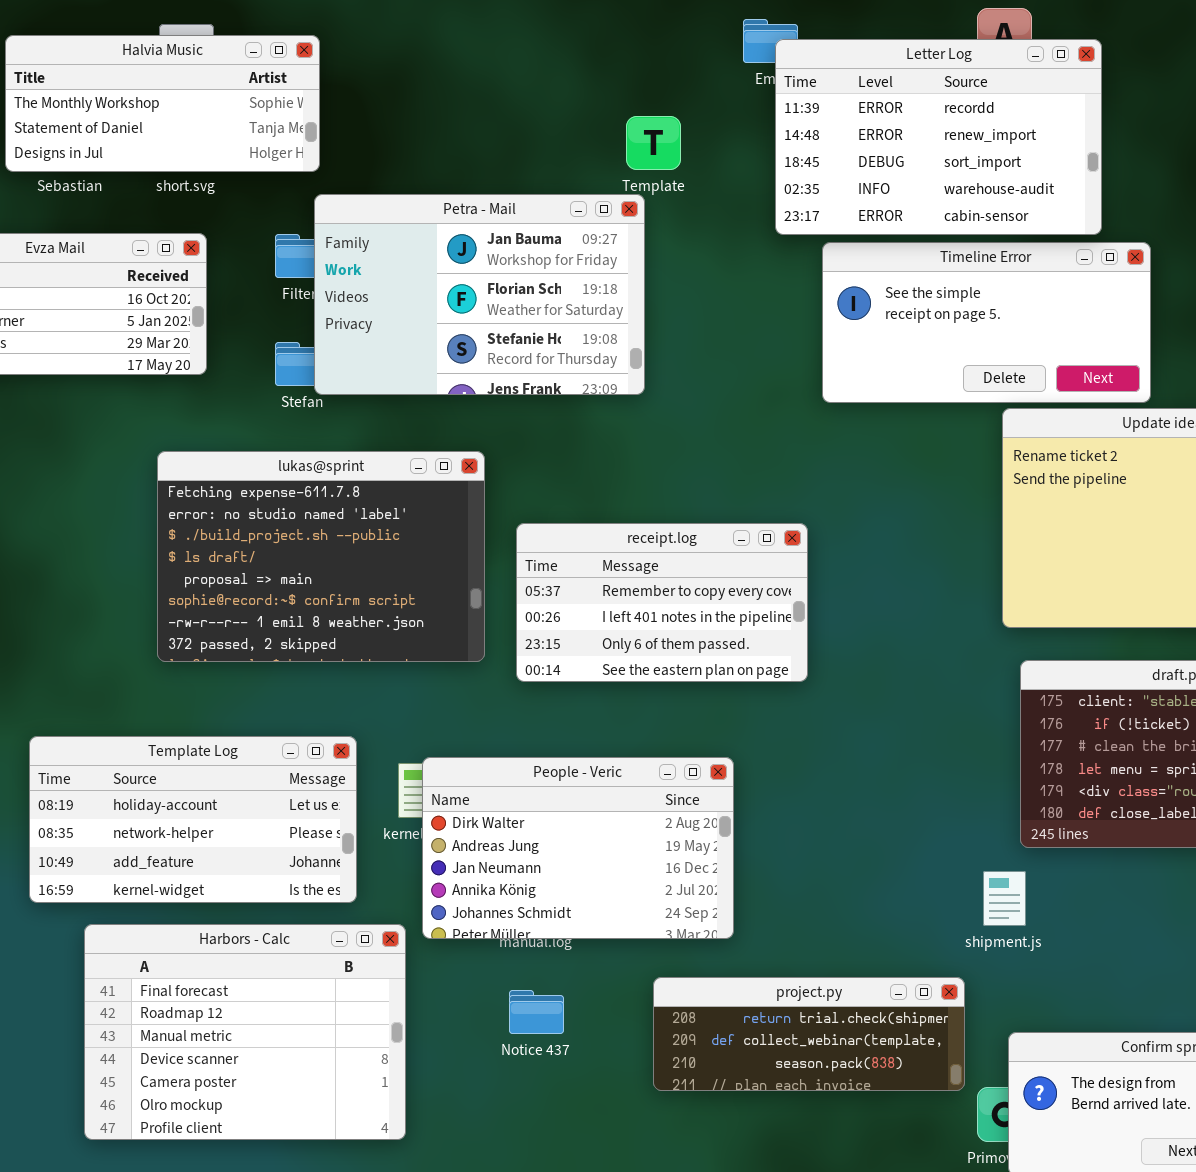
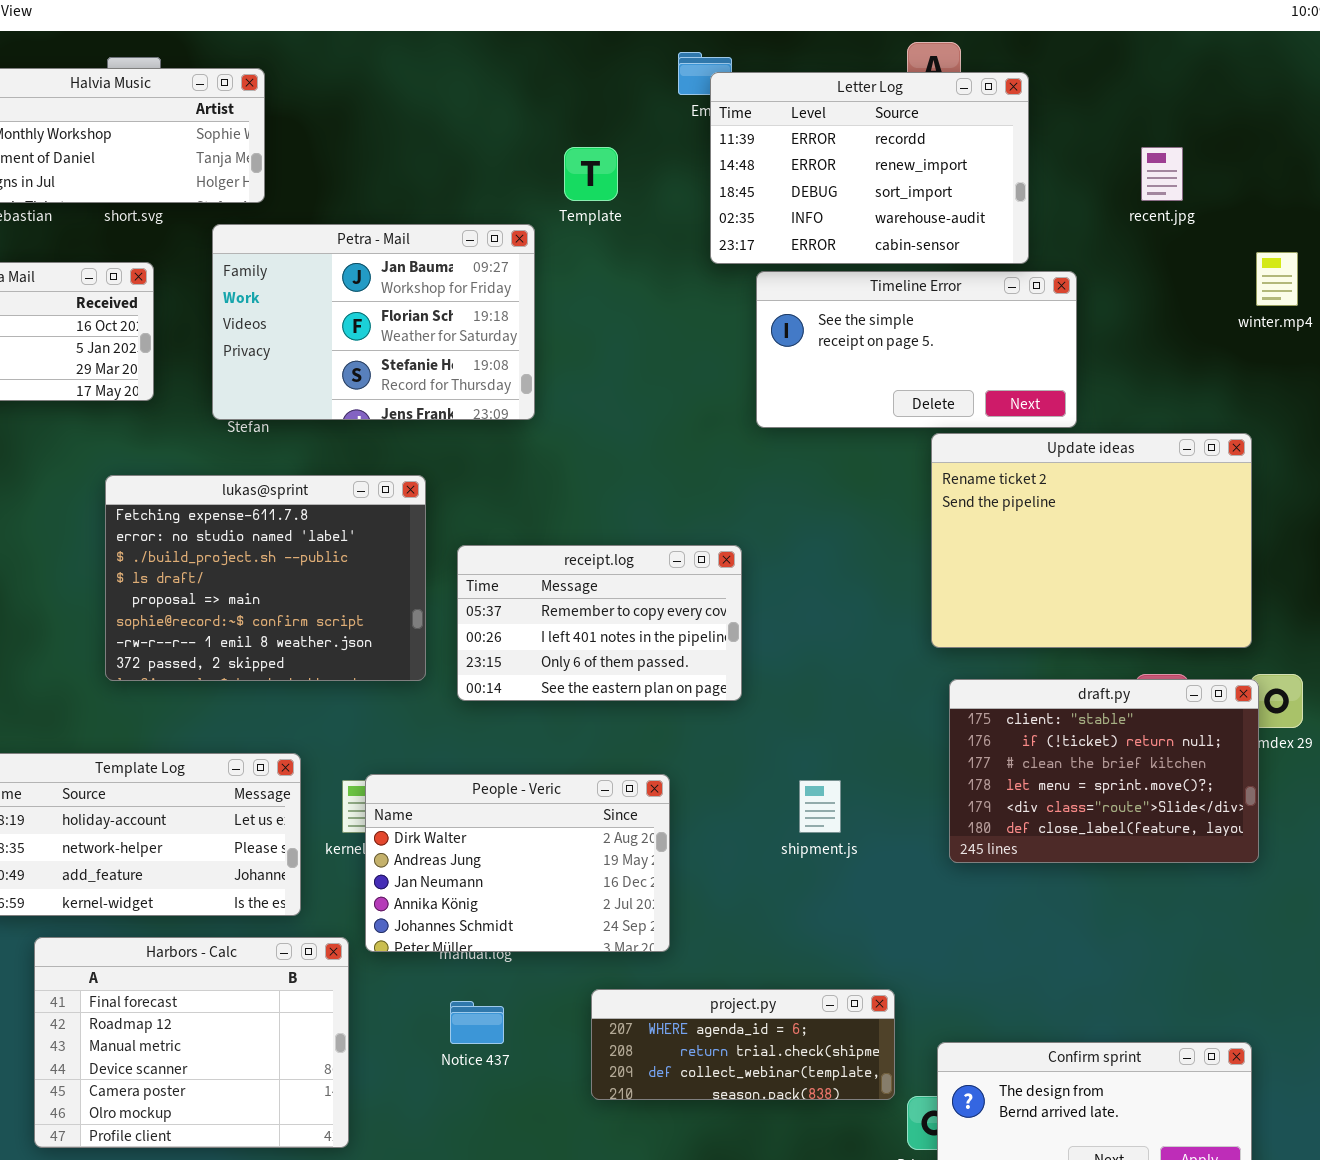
Petra - Mail: [314,194,645,395] -> [212,224,535,420], moved
shipment.js: [983,871,1026,926] -> [799,780,841,833], moved
project.py: [653,977,965,1091] -> [591,989,895,1100], scrolled up 1 row

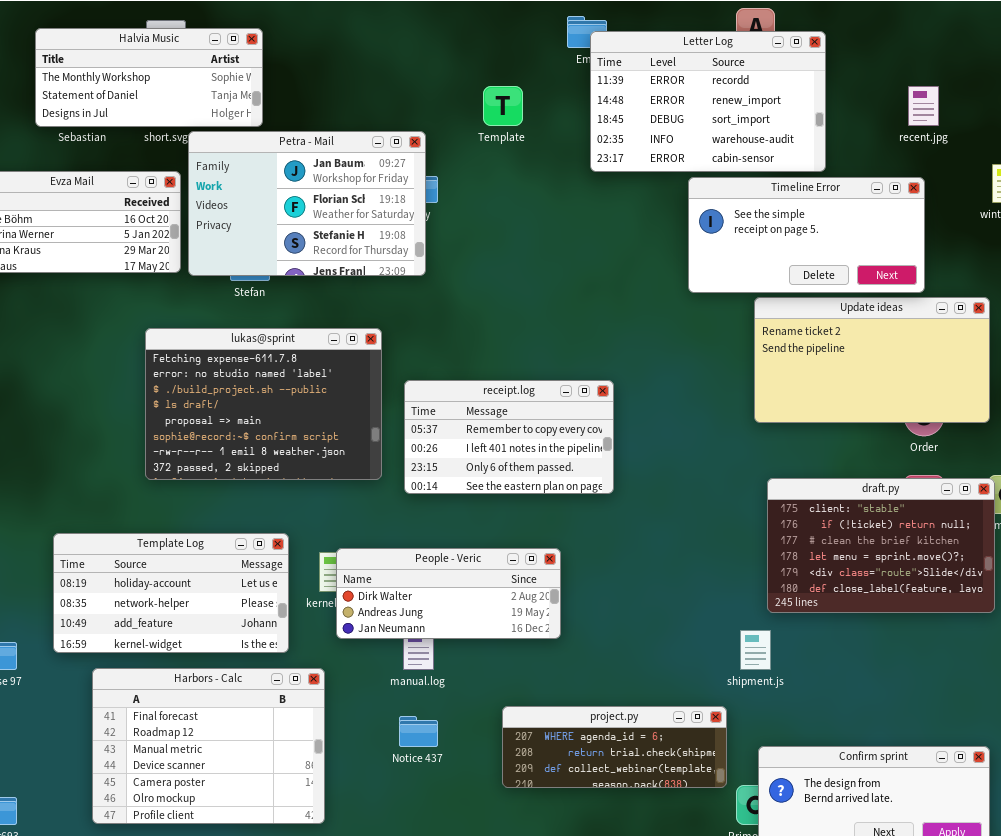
Petra - Mail: [212,224,535,420] -> [188,131,426,276], moved
Timeline Error: [756,271,1077,428] -> [688,177,925,293], moved
Update ideas: [931,433,1252,648] -> [754,297,990,423], resized
People - Veric: [365,774,670,952] -> [336,548,561,639], resized
shipment.js: [799,780,841,833] -> [740,630,771,670], moved

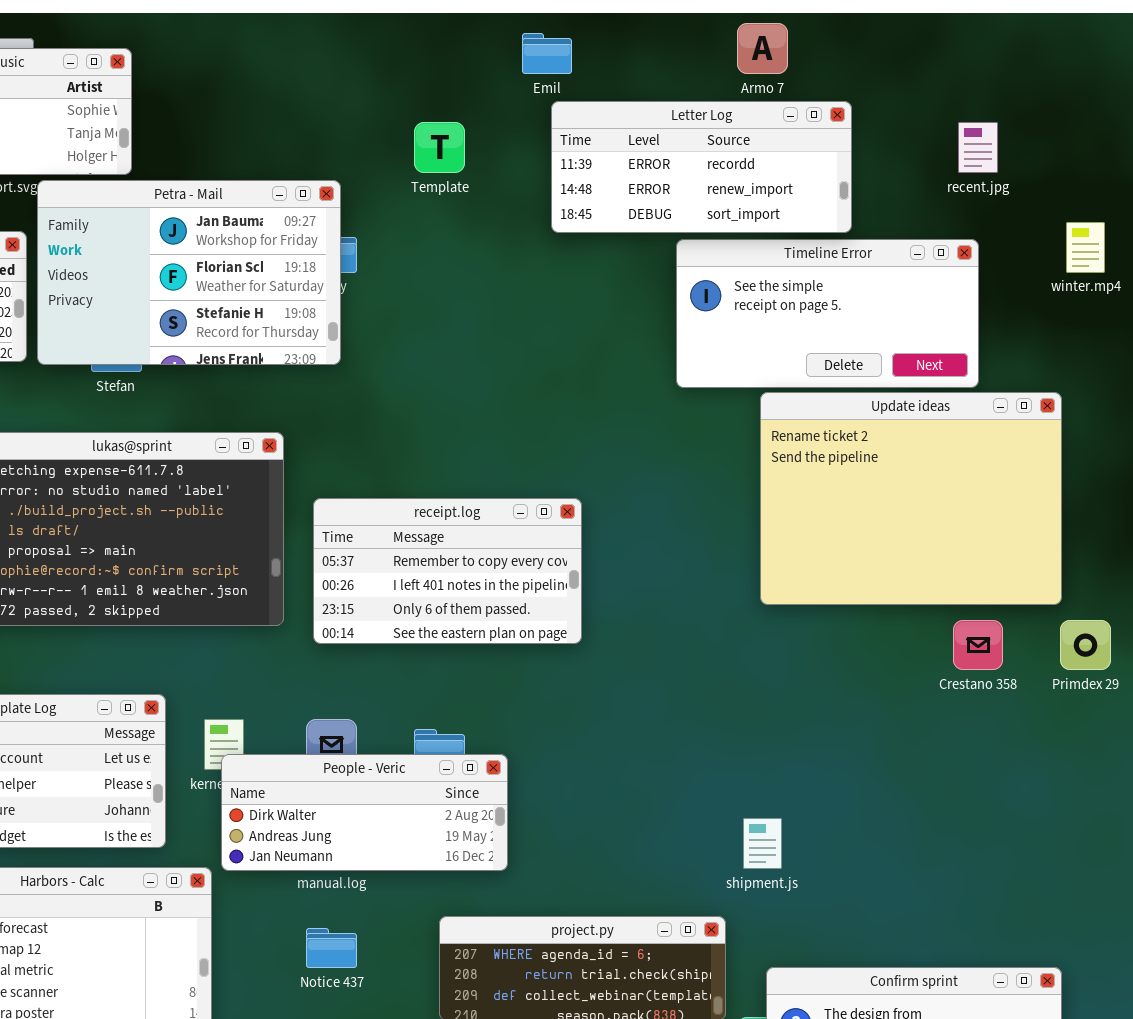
Letter Log: [590,31,826,172] -> [551,101,852,233], resized
Update ideas: [754,297,990,423] -> [760,392,1062,605], resized
draft.py: [767,478,995,613] -> none, closed
People - Veric: [336,548,561,639] -> [221,754,508,871], moved

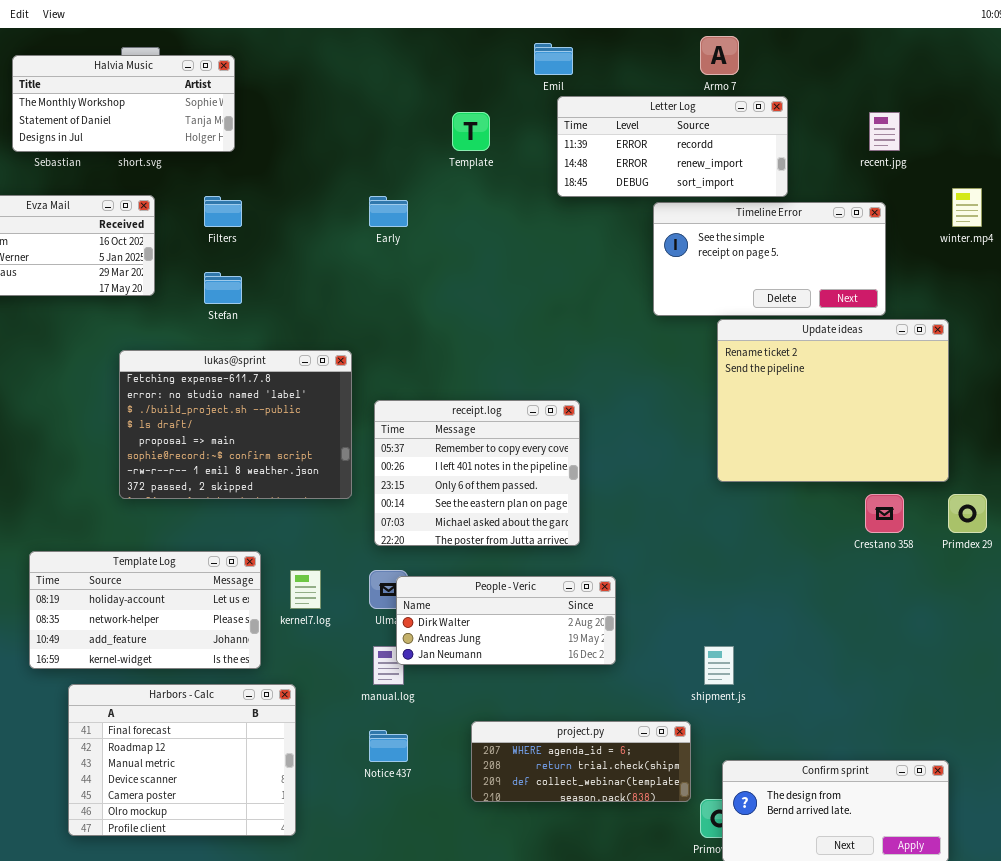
Petra - Mail: [37,180,341,365] -> none, closed
receipt.log: [313,498,582,644] -> [374,400,580,546], resized
People - Veric: [221,754,508,871] -> [396,576,616,665], moved

